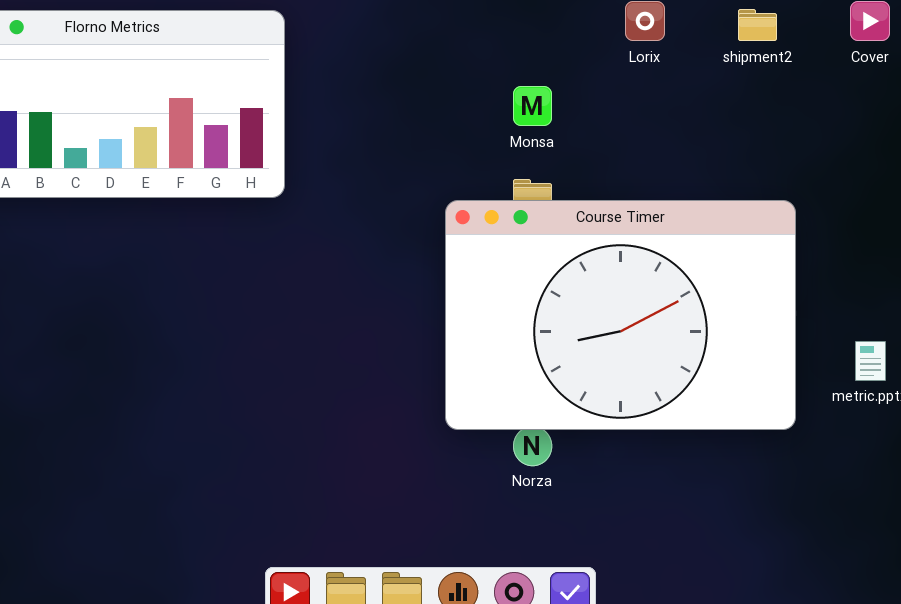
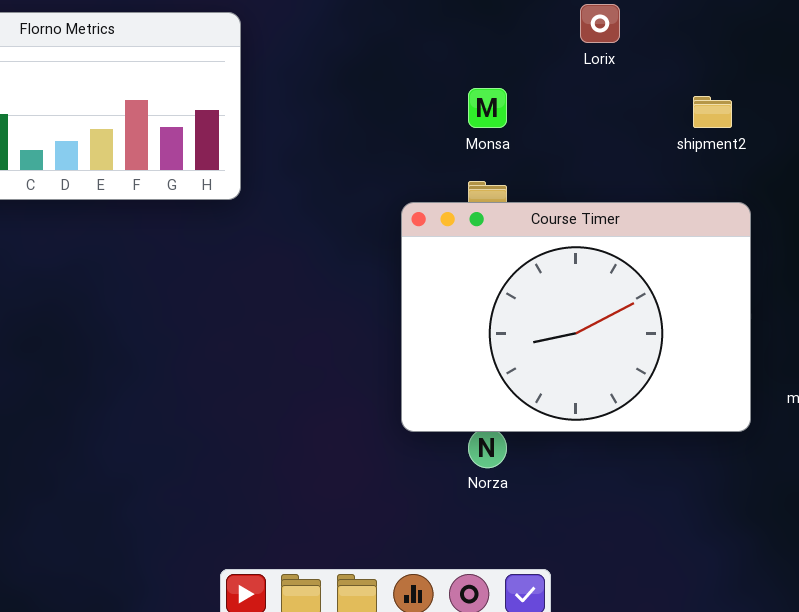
shipment2: [738,9,777,41] -> [693,96,732,128], moved

